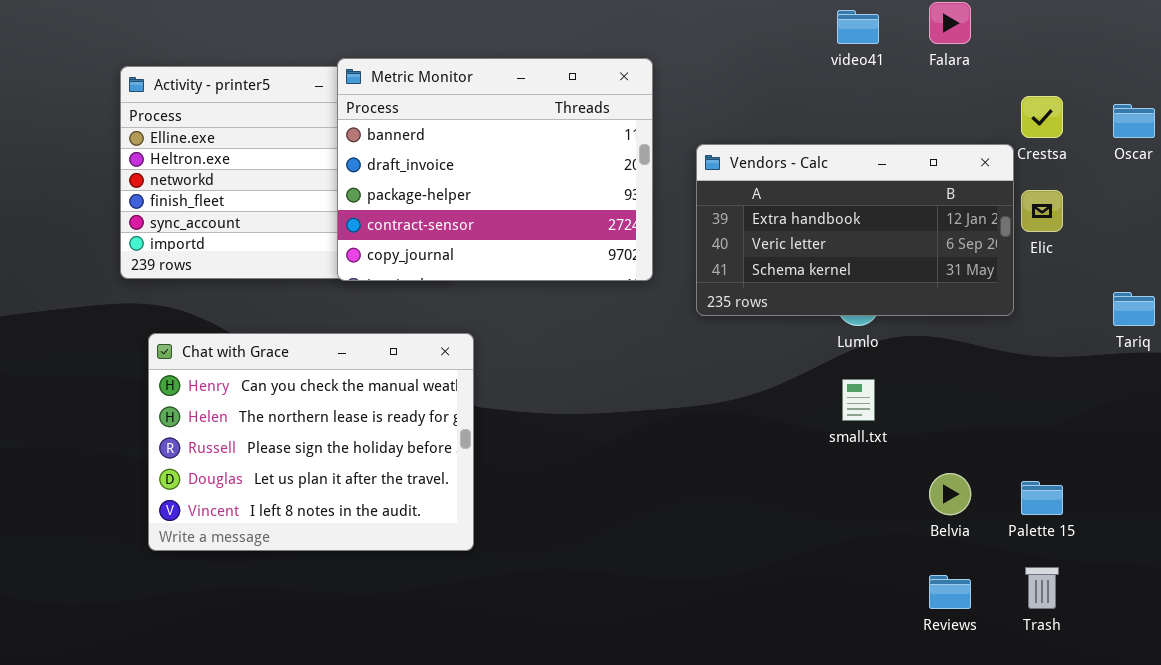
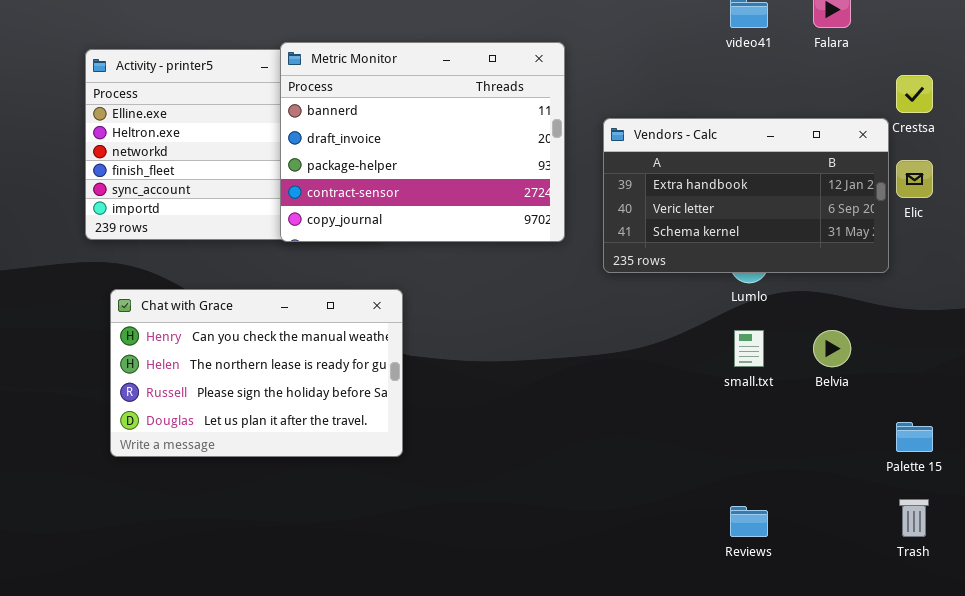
Chat with Grace: [148,333,474,551] -> [110,289,403,457], resized
Belvia: [929,473,971,515] -> [813,330,851,367], moved
Reviews: [929,575,971,609] -> [730,506,768,537], moved

